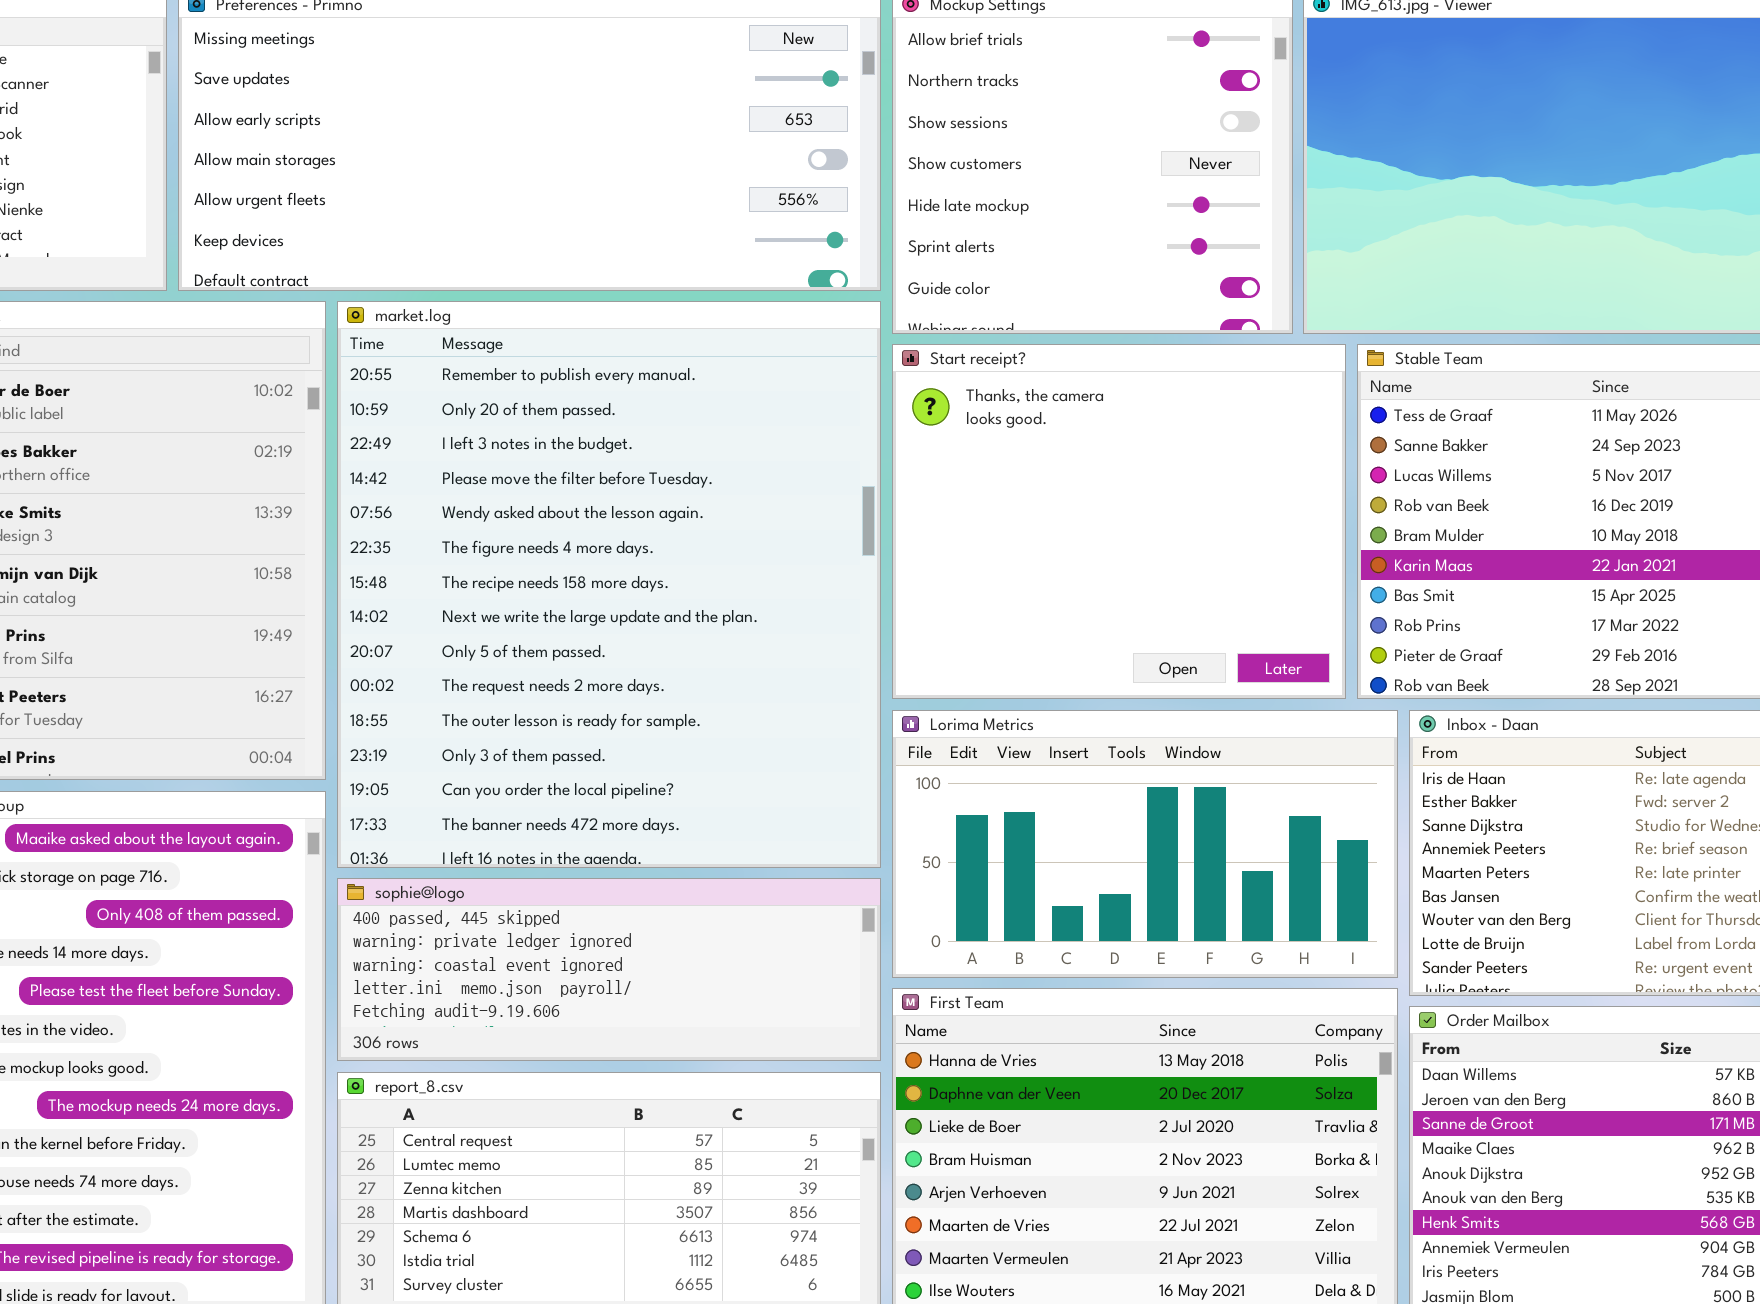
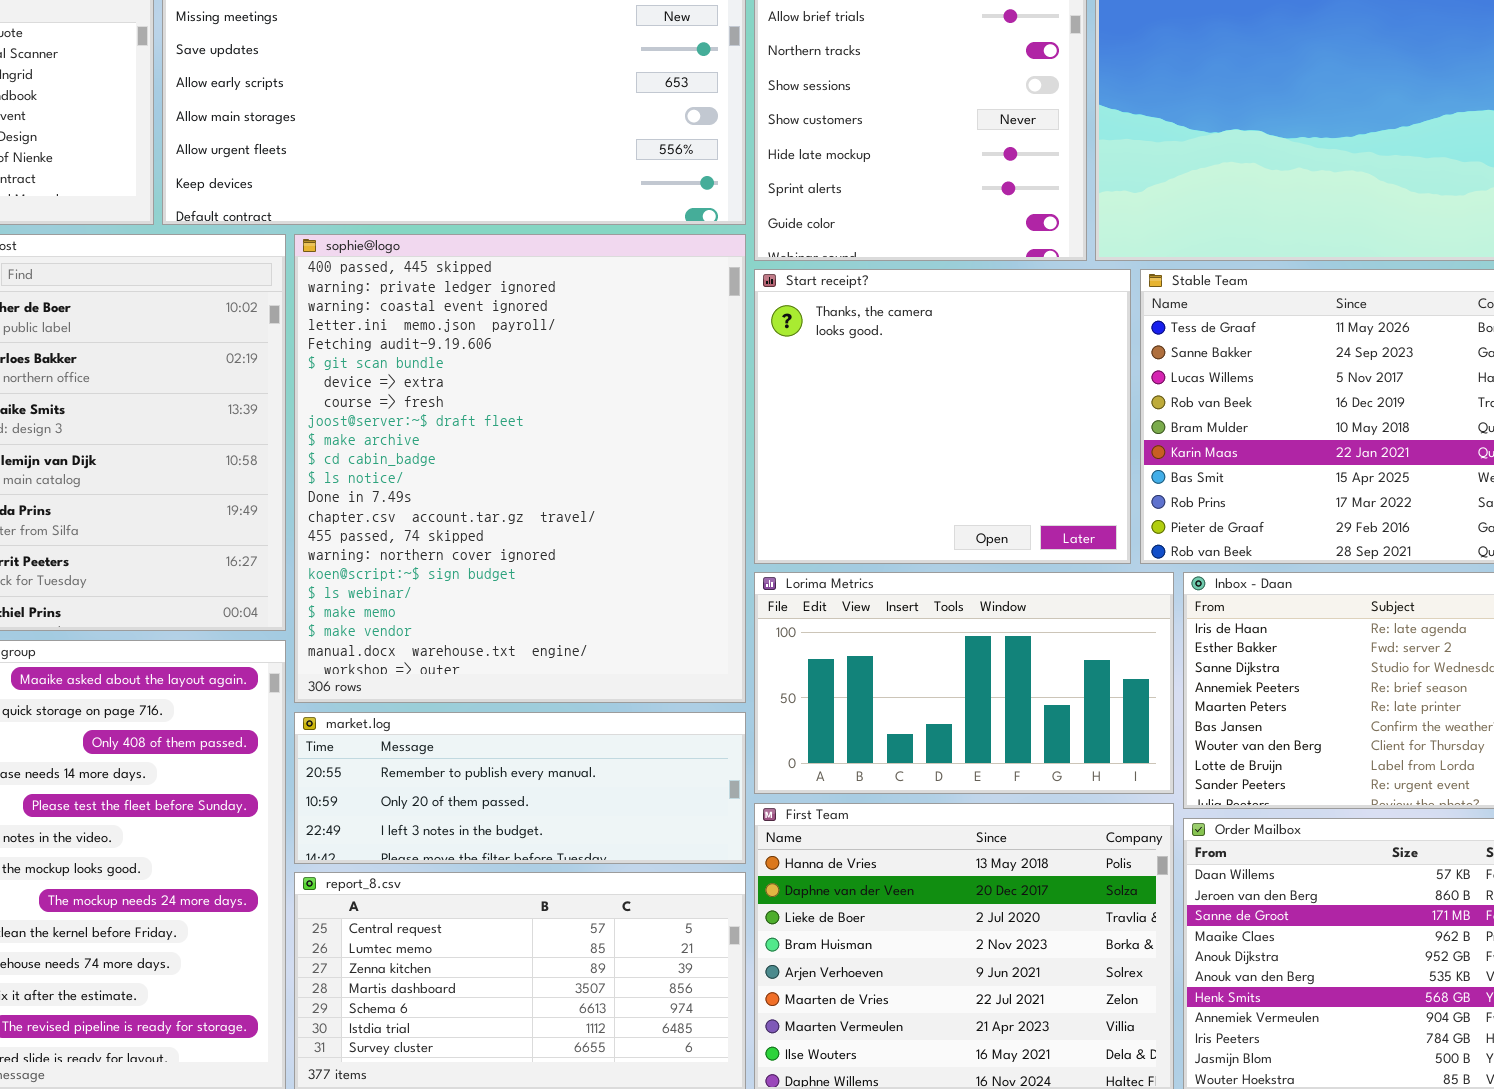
market.log: [337,301,881,868] -> [294,712,746,864], moved, resized
sophie@logo: [337,878,881,1061] -> [294,234,746,703], moved, resized

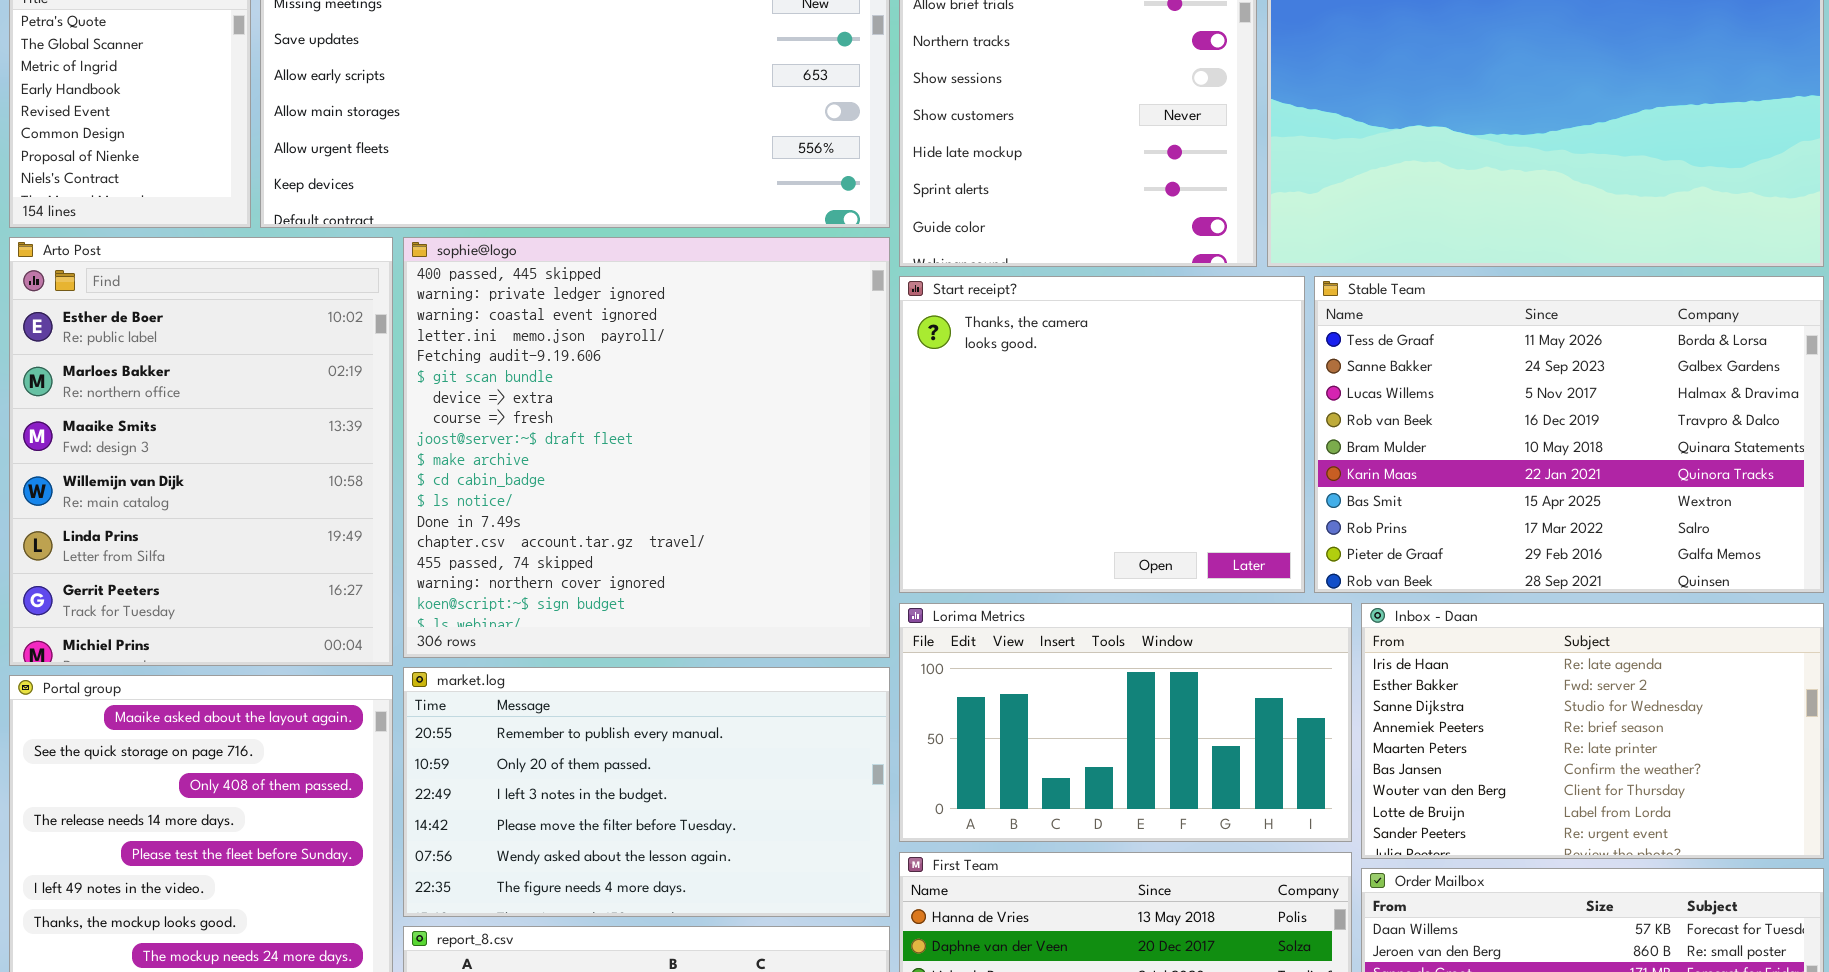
sophie@logo: [294,234,746,703] -> [403,237,890,658], resized
market.log: [294,712,746,864] -> [403,667,890,917], resized

